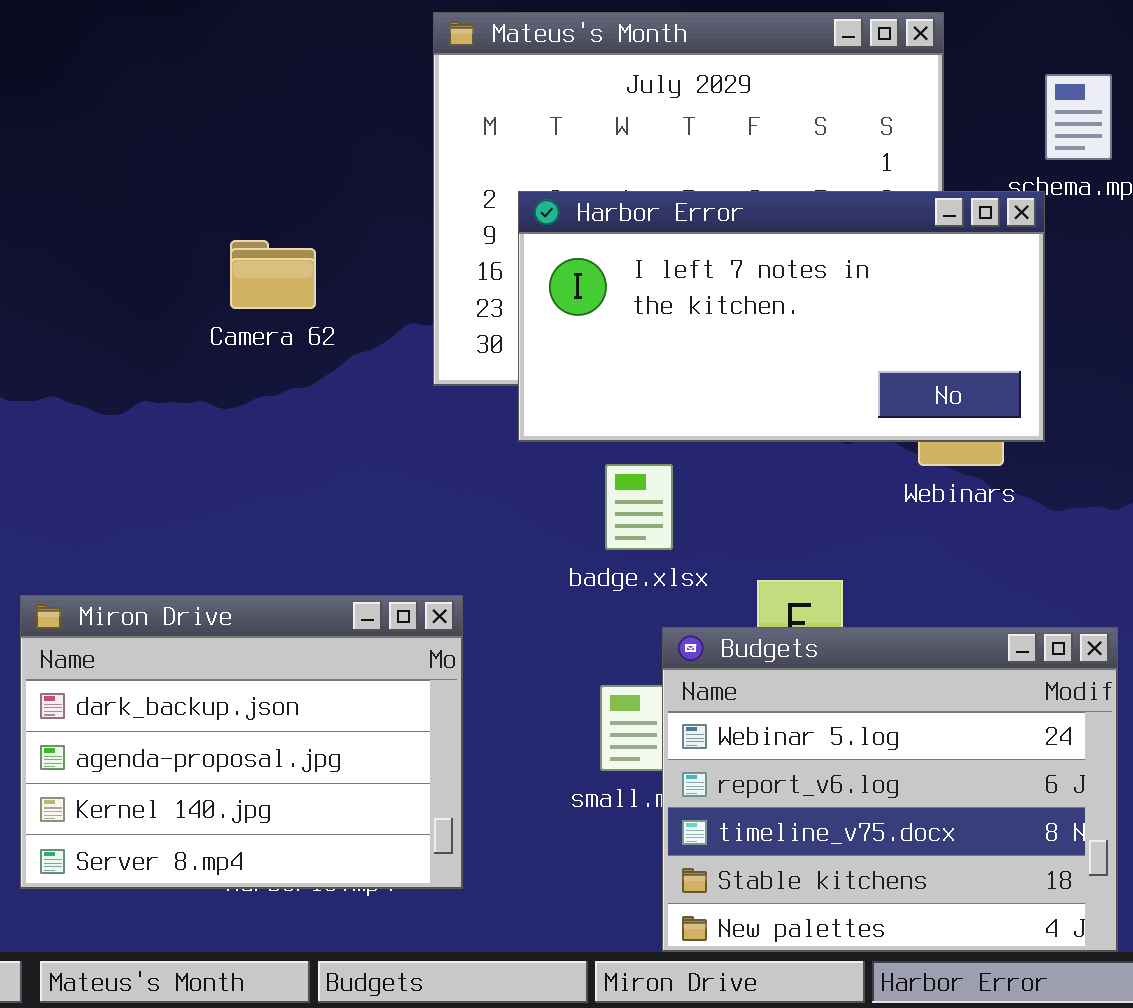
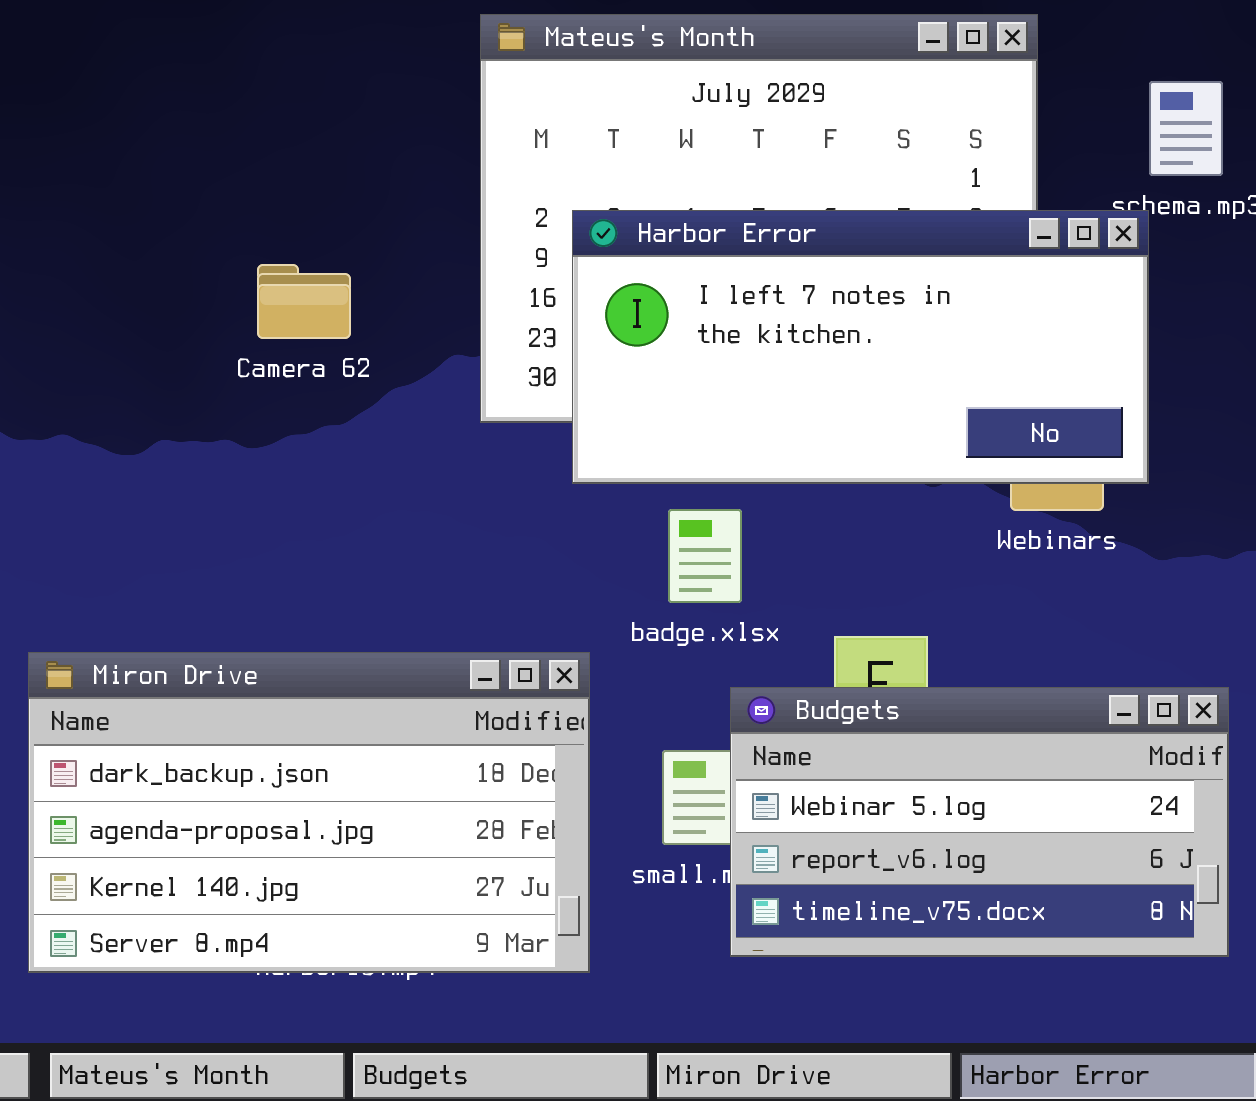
Miron Drive: [20,595,463,889] -> [28,652,590,973], resized
Budgets: [662,627,1118,952] -> [730,687,1229,957], resized

